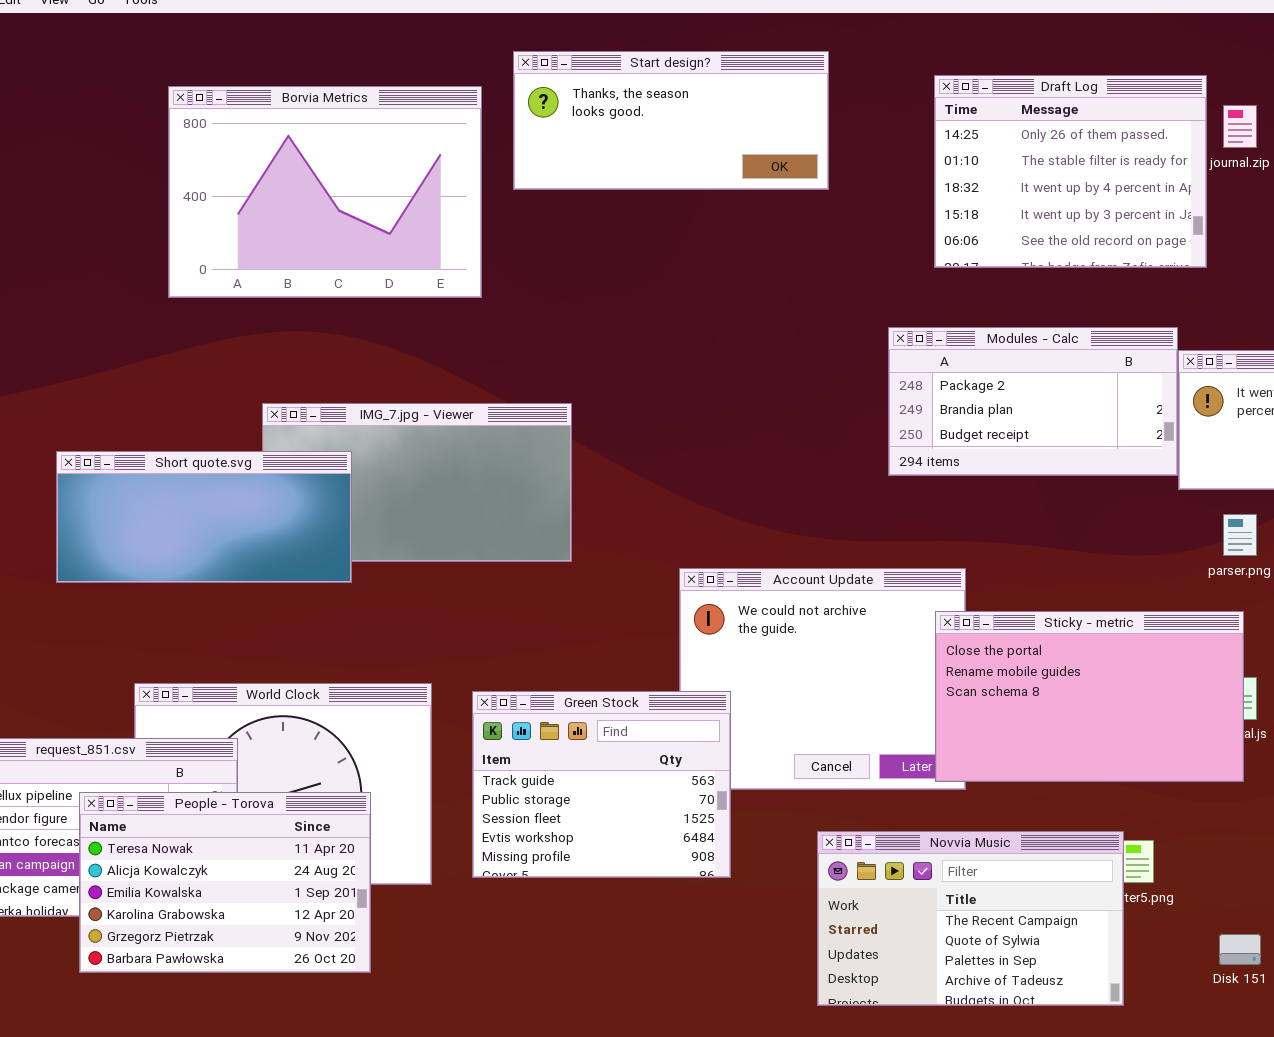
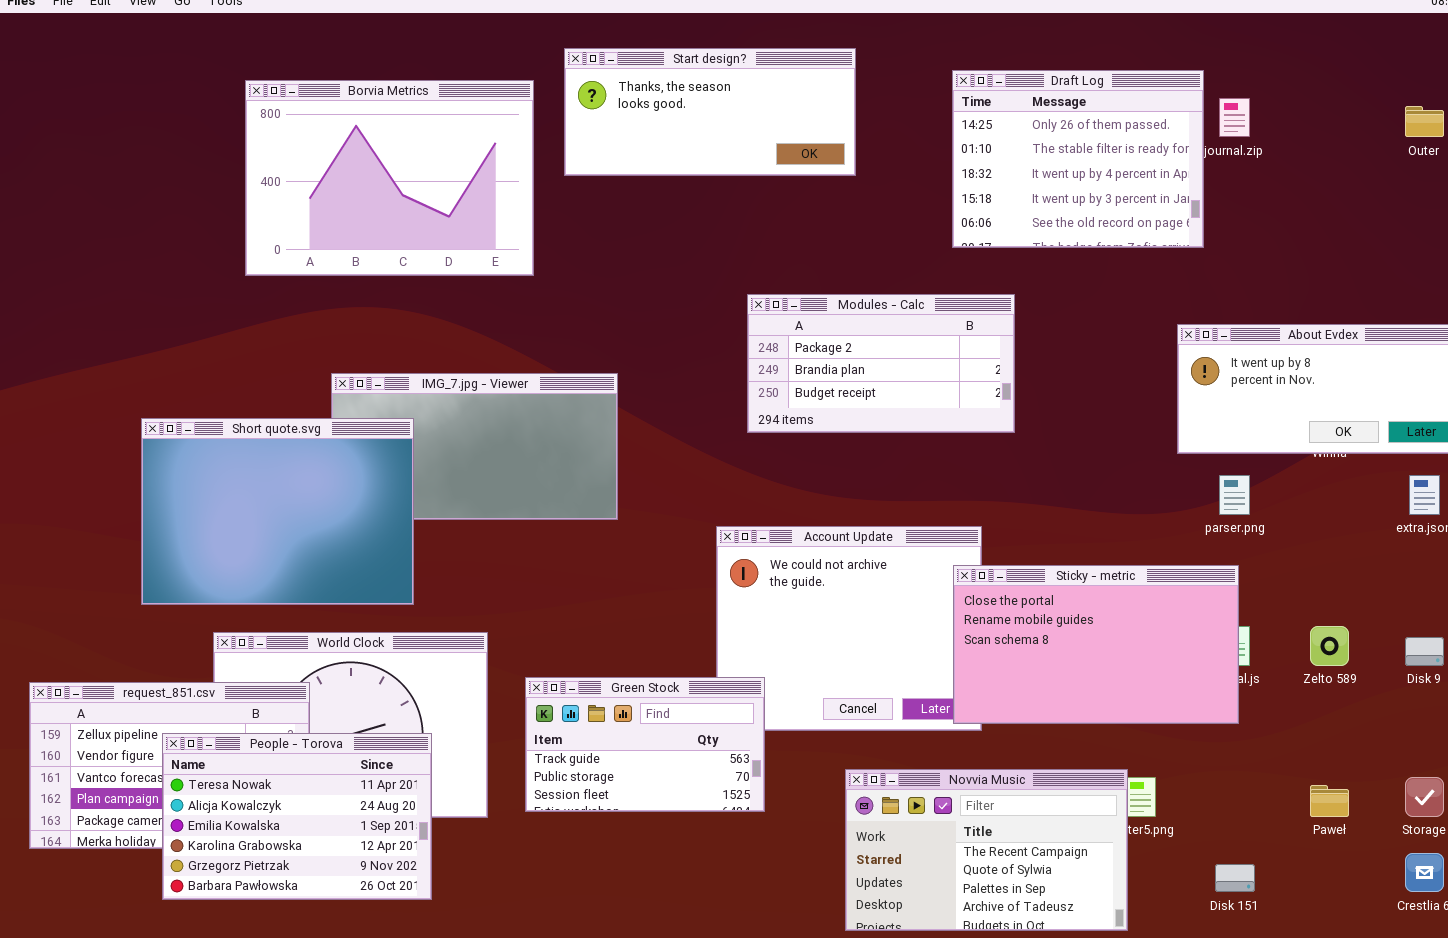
Modules - Calc: [888,327,1178,476] -> [747,294,1015,433], moved
Short quote.svg: [56,451,352,583] -> [141,418,414,605], resized
Green Stock: [472,691,731,878] -> [525,677,765,812], resized

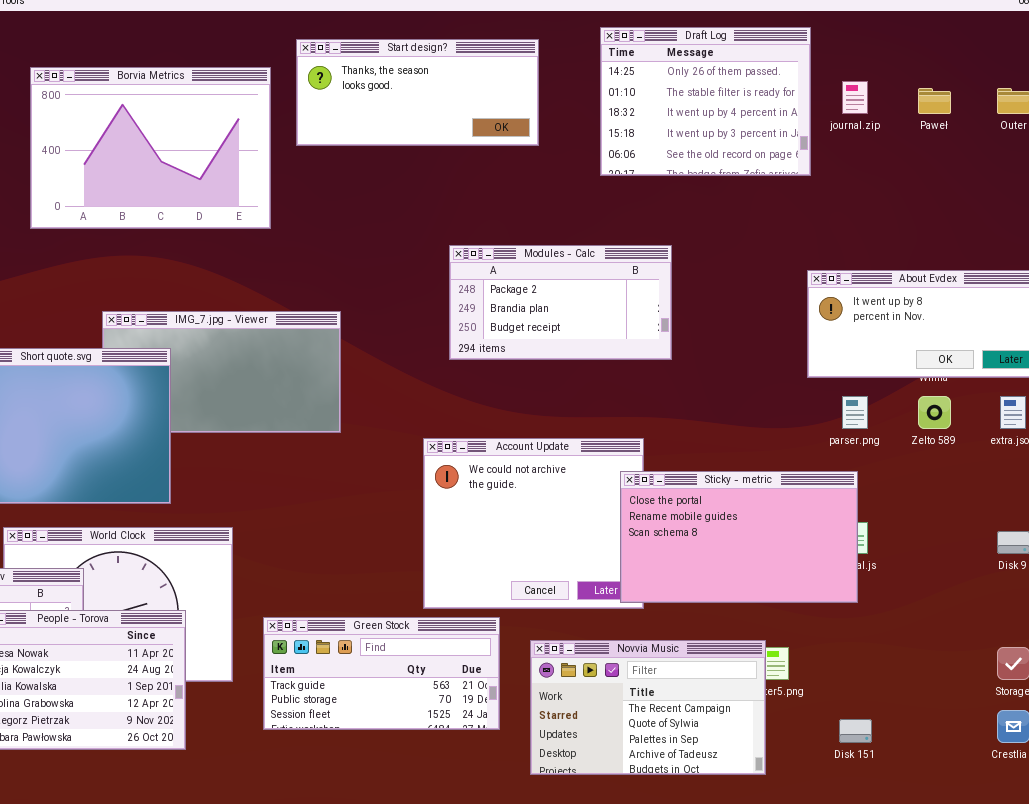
Draft Log: [952,70,1204,248] -> [600,27,811,176], moved
Zelto 589: [1310,626,1349,666] -> [918,396,951,429], moved
Green Stock: [525,677,765,812] -> [263,617,500,730], moved, resized
Paweł: [1310,785,1349,817] -> [918,88,951,114], moved

